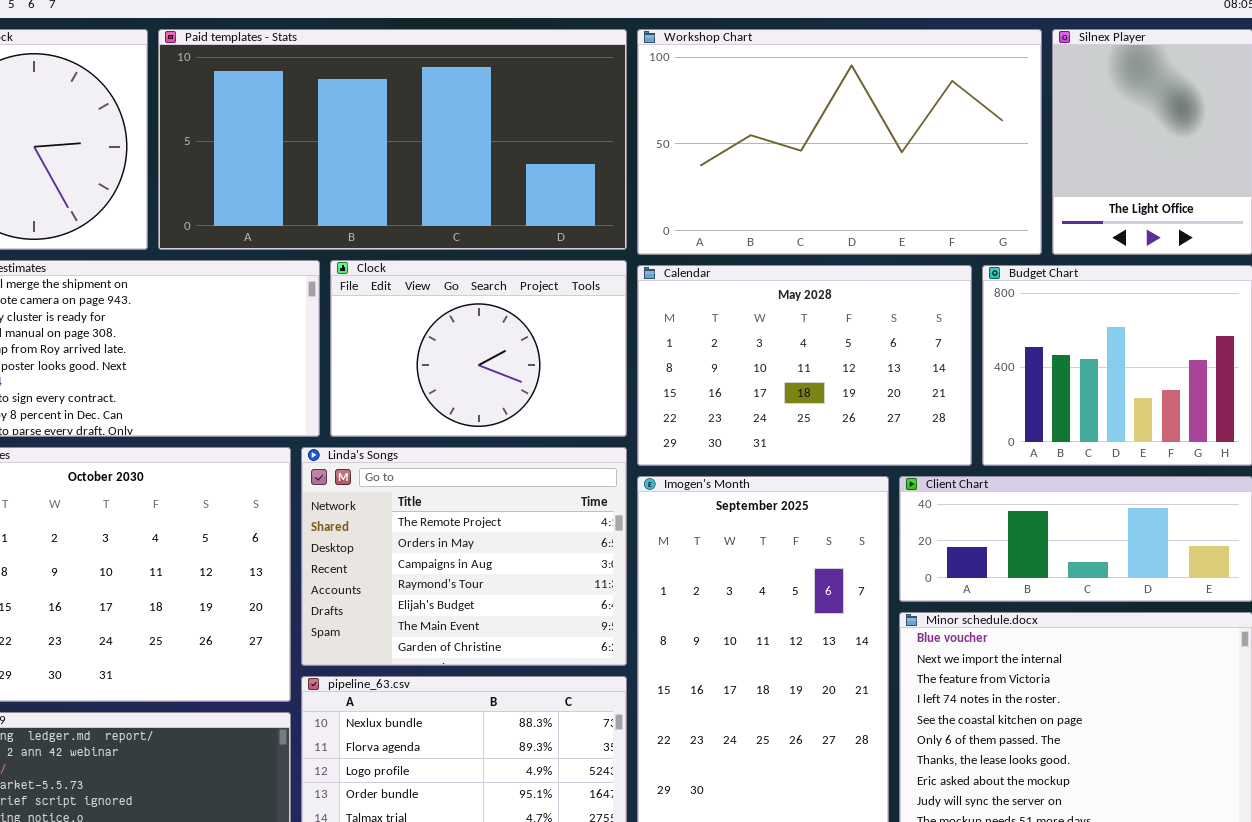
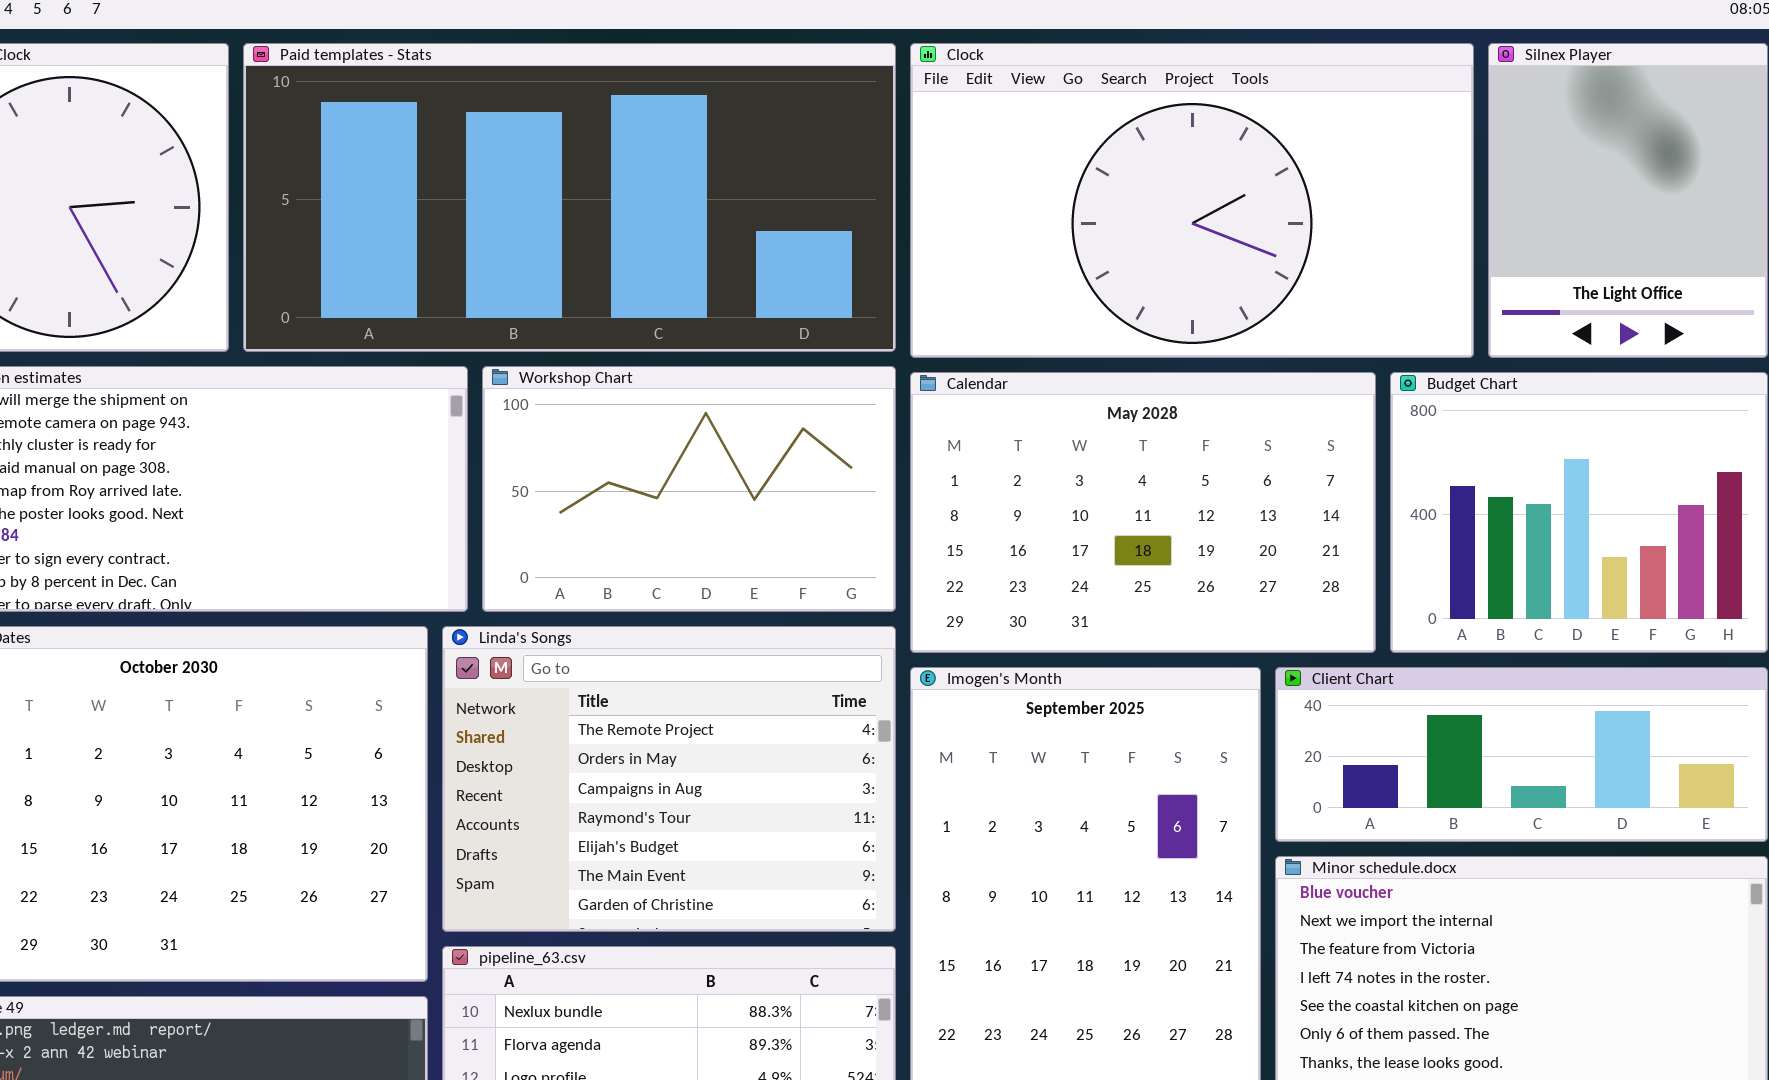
Workshop Chart: [637,29,1042,255] -> [482,366,896,612], moved, resized
Clock: [330,260,627,437] -> [910,43,1474,358], moved, resized

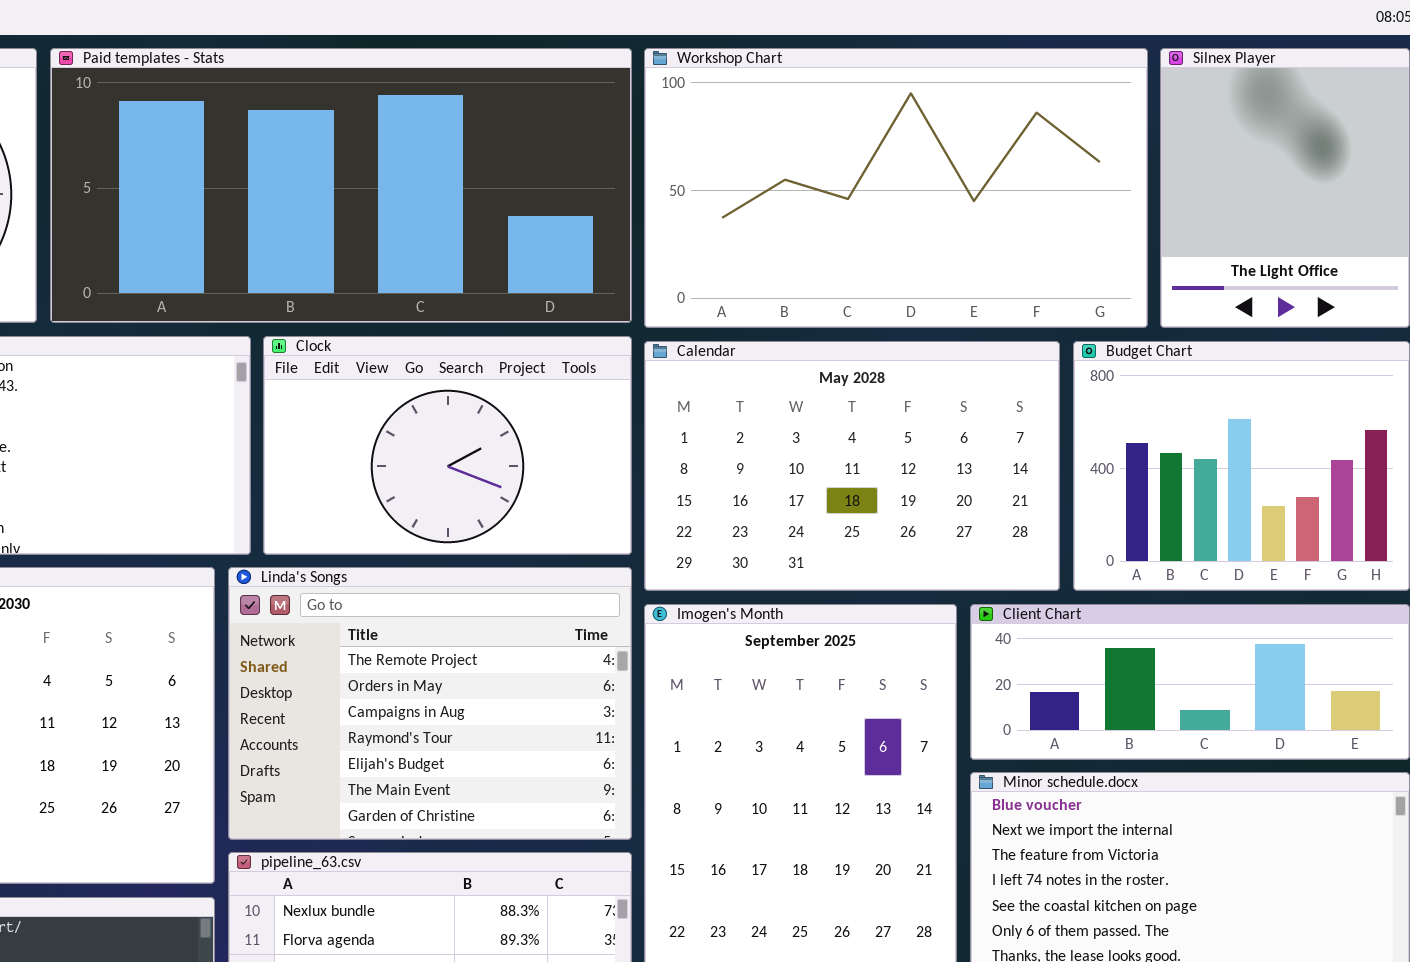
Clock: [910,43,1474,358] -> [263,336,632,555], moved, resized
Workshop Chart: [482,366,896,612] -> [644,48,1148,328], moved, resized

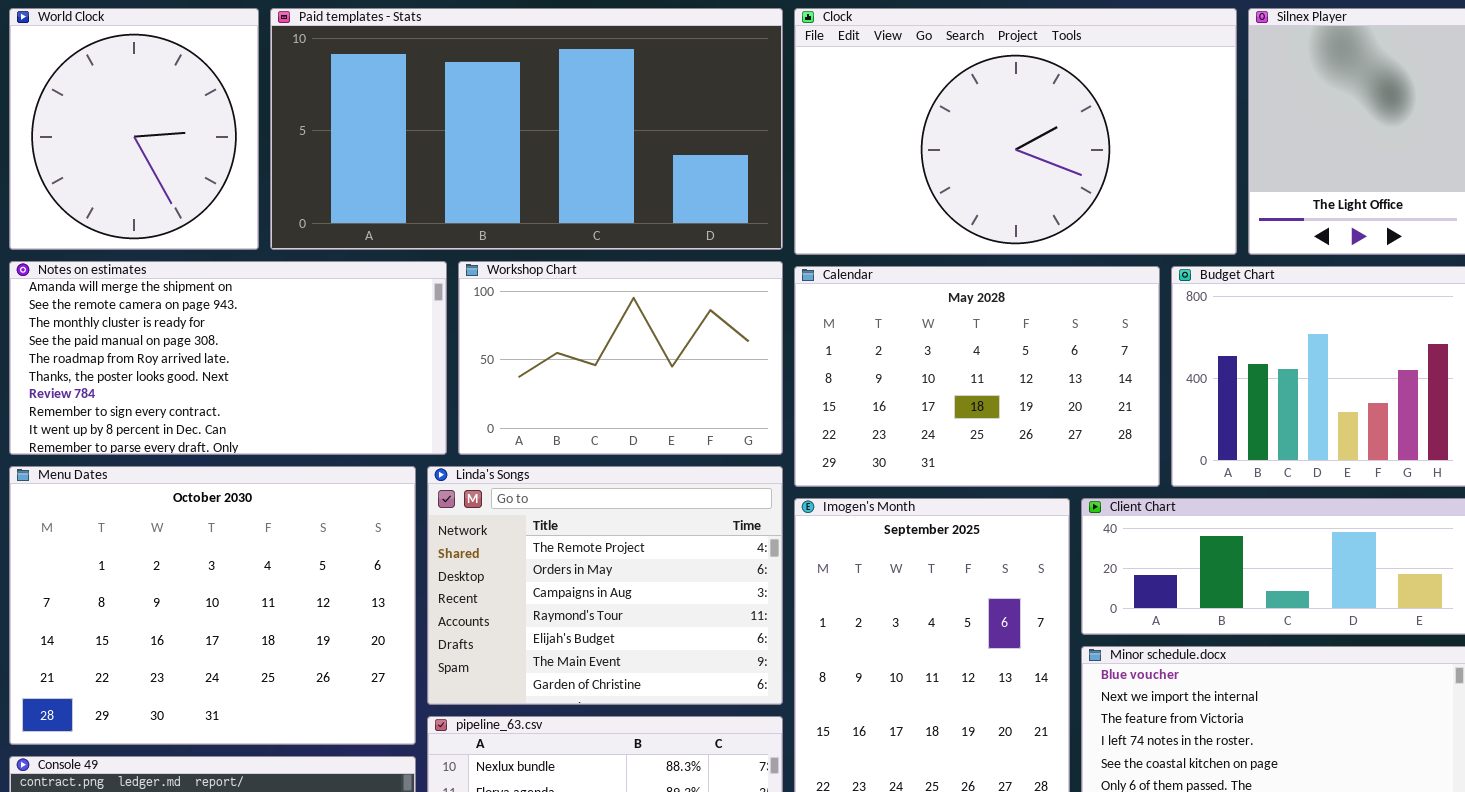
Workshop Chart: [644,48,1148,328] -> [458,261,783,455], moved, resized
Clock: [263,336,632,555] -> [794,8,1237,255], moved, resized

